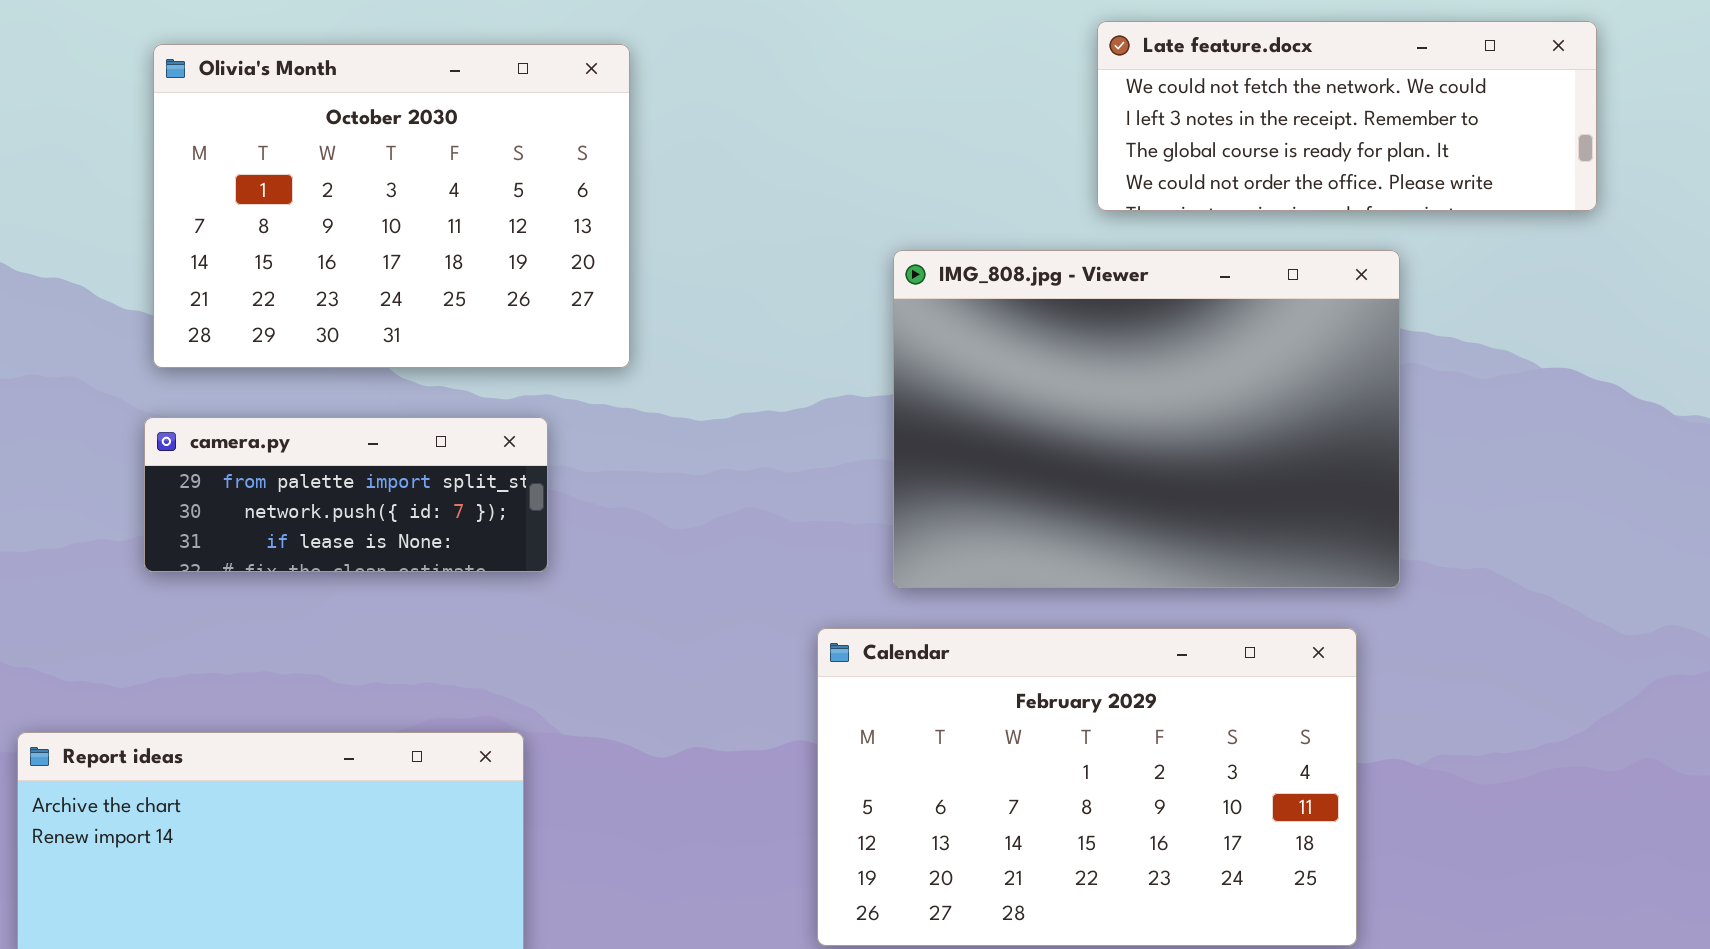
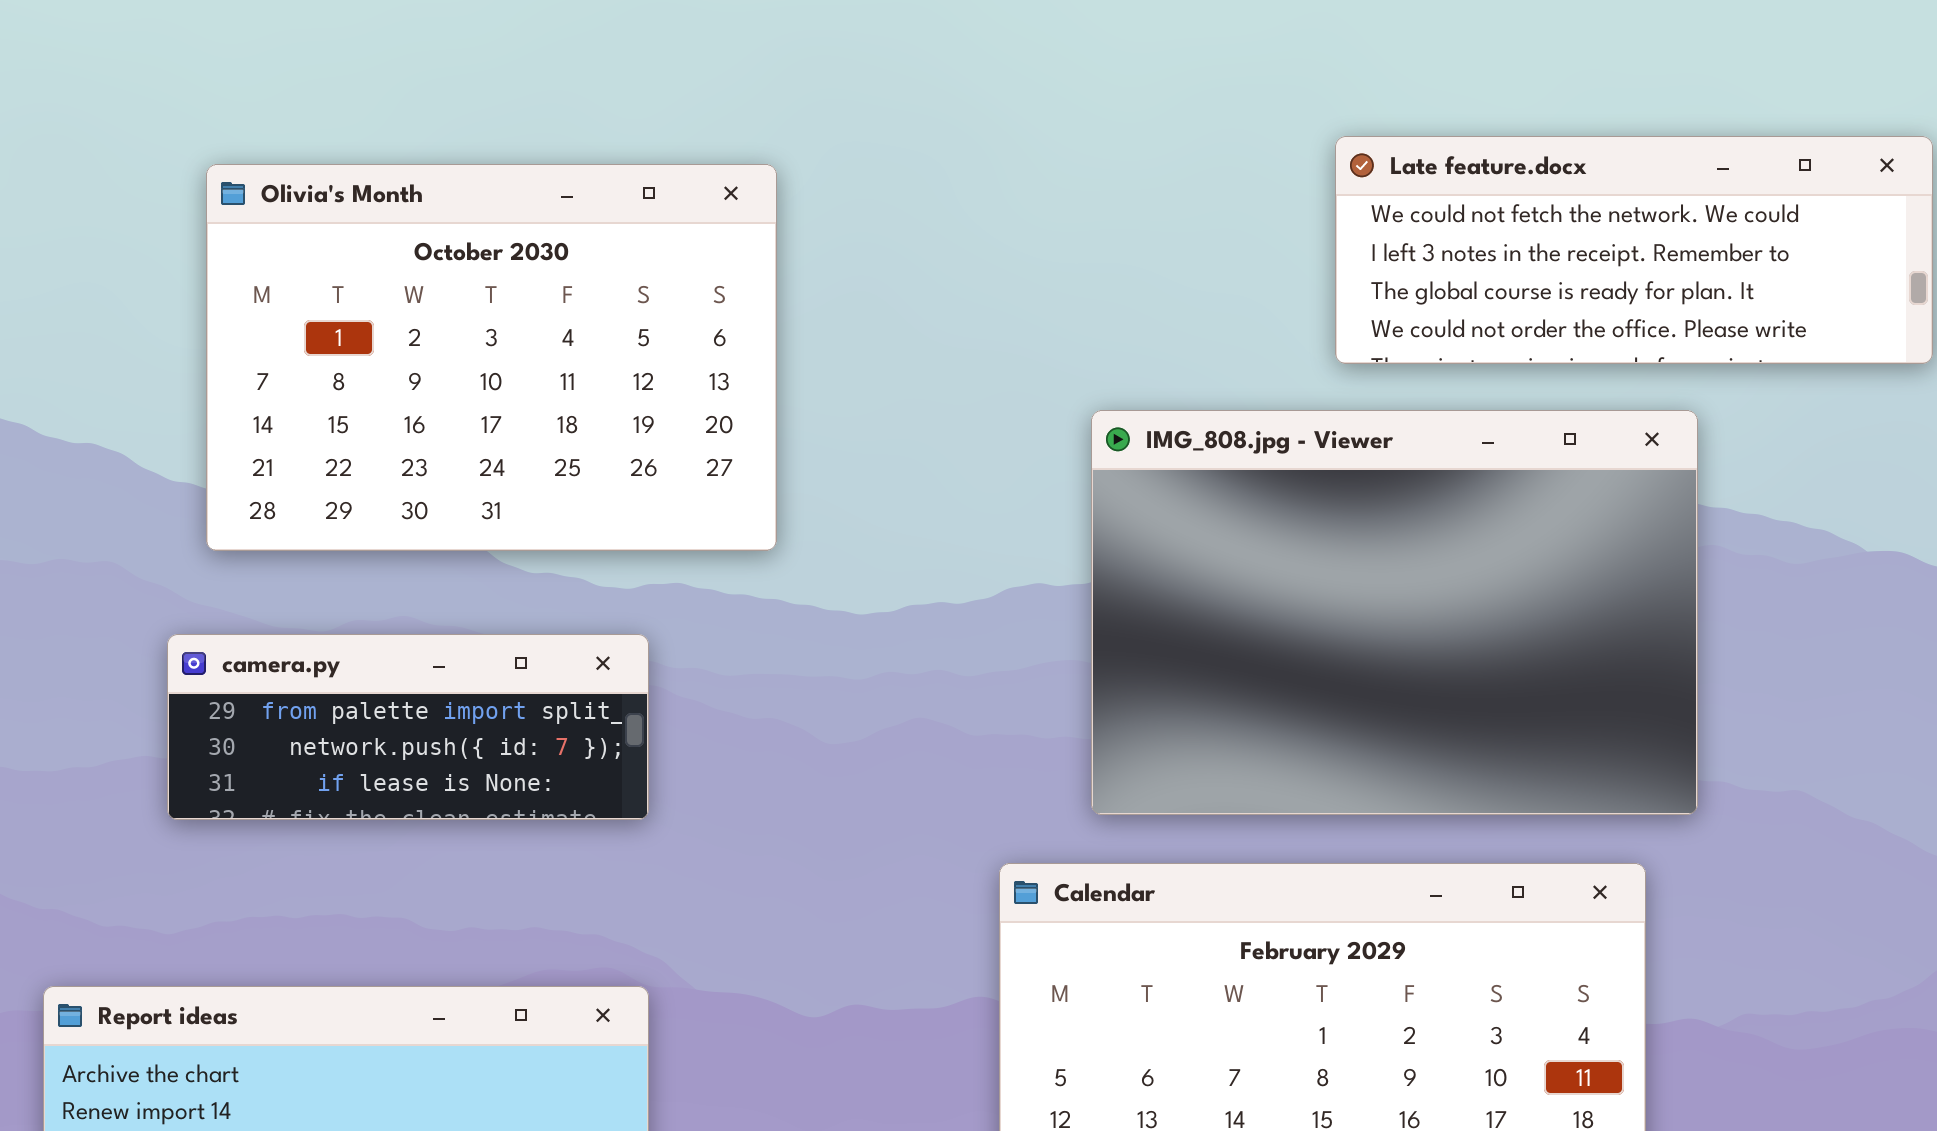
camera.py: [144,417,548,572] -> [167,634,649,820], moved

